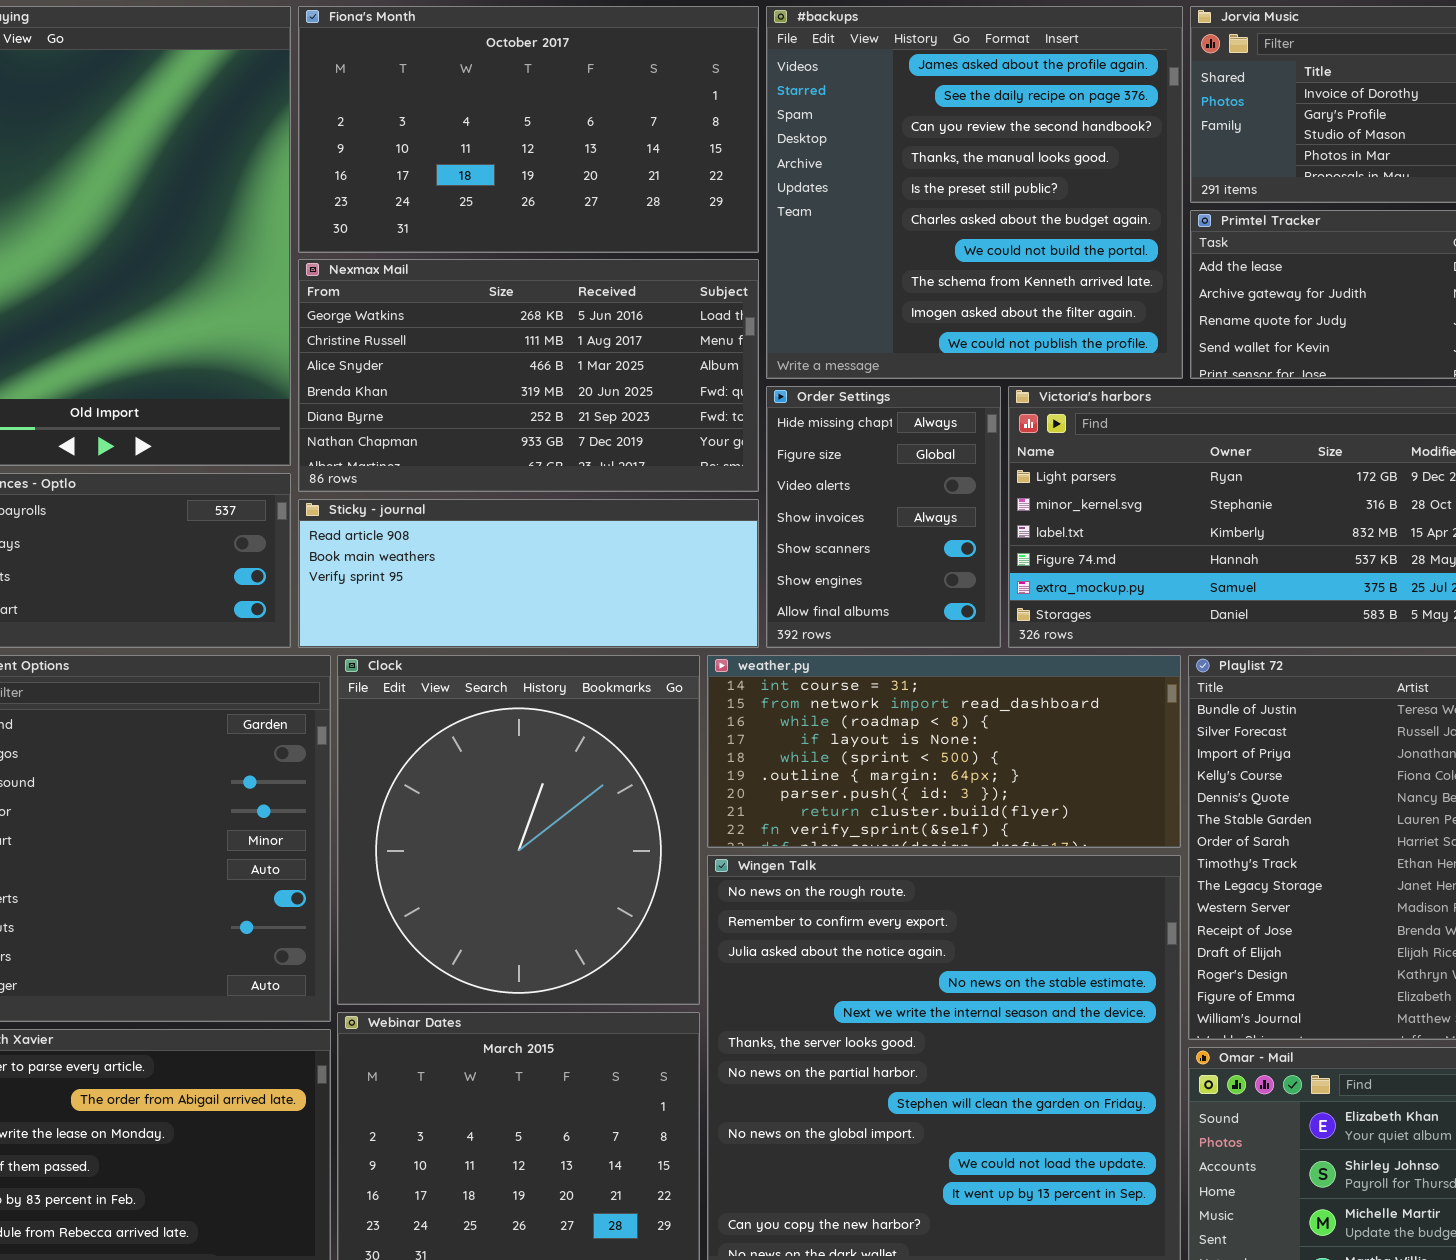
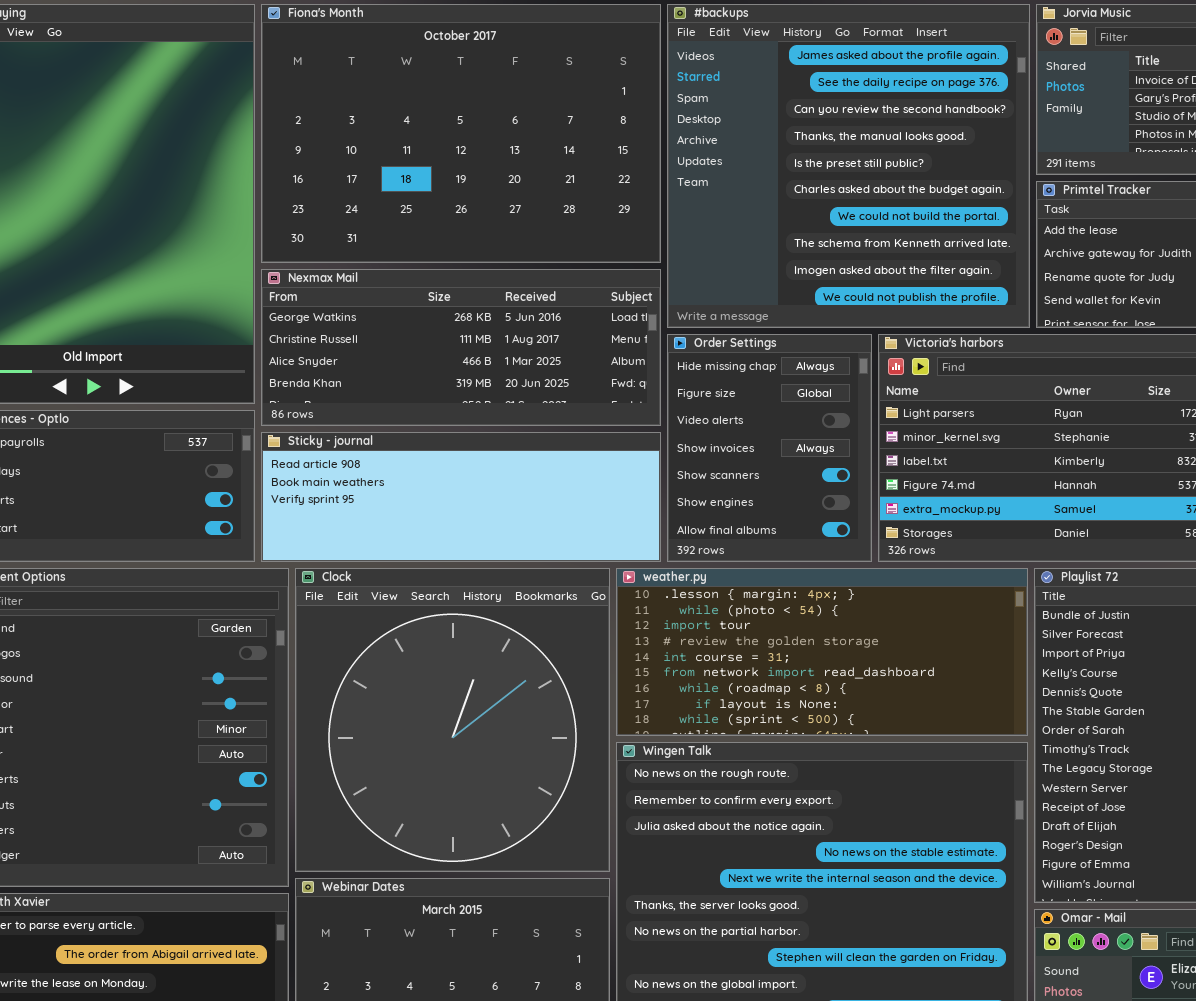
Fiona's Month: [298,6,759,253] -> [261,4,661,263], resized
Nexmax Mail: [298,259,759,492] -> [261,269,661,426], resized
weather.py: [707,655,1181,848] -> [616,568,1028,736], scrolled up 4 rows

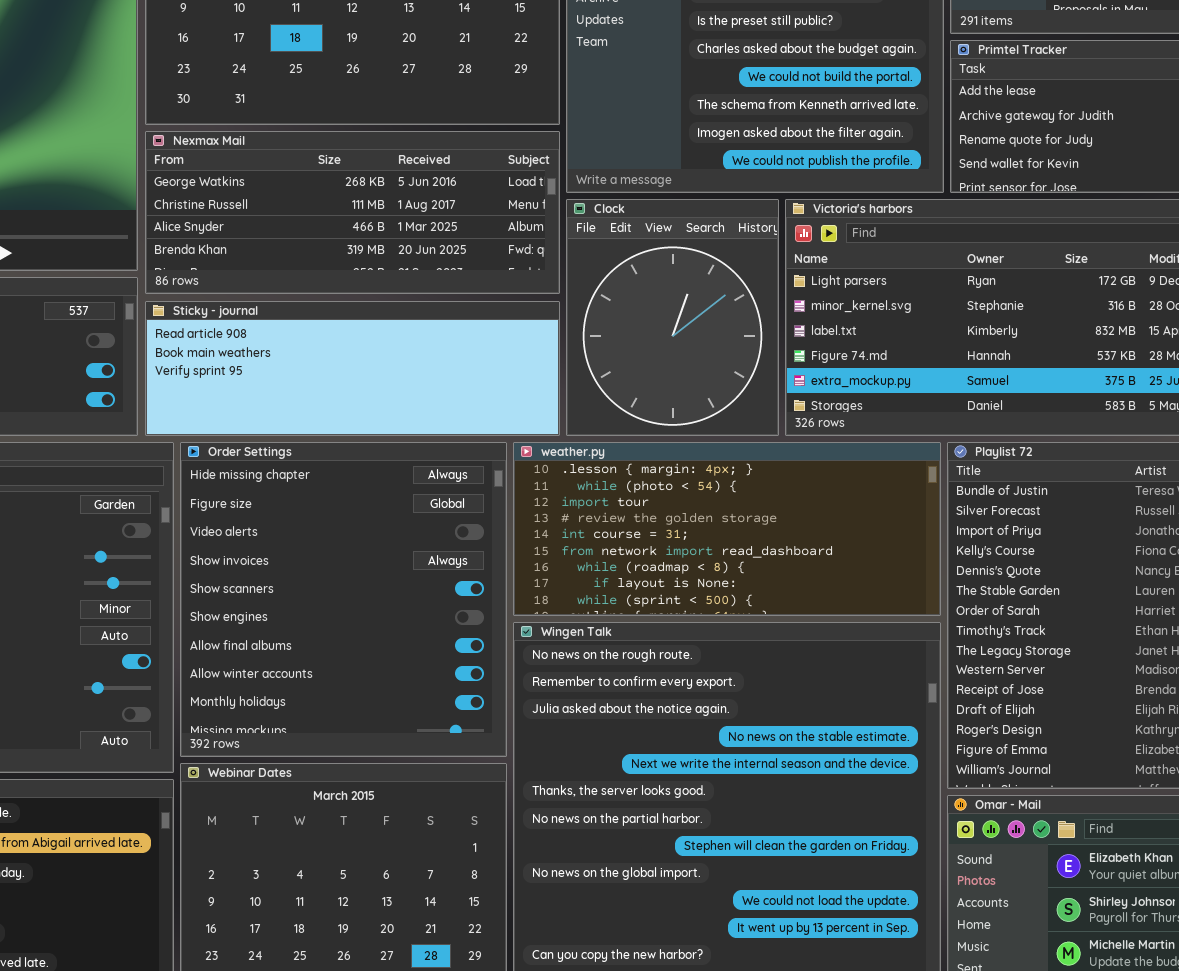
Order Settings: [667,334,872,562] -> [180,442,507,757], moved, resized
Clock: [295,568,610,872] -> [566,199,779,436], moved, resized

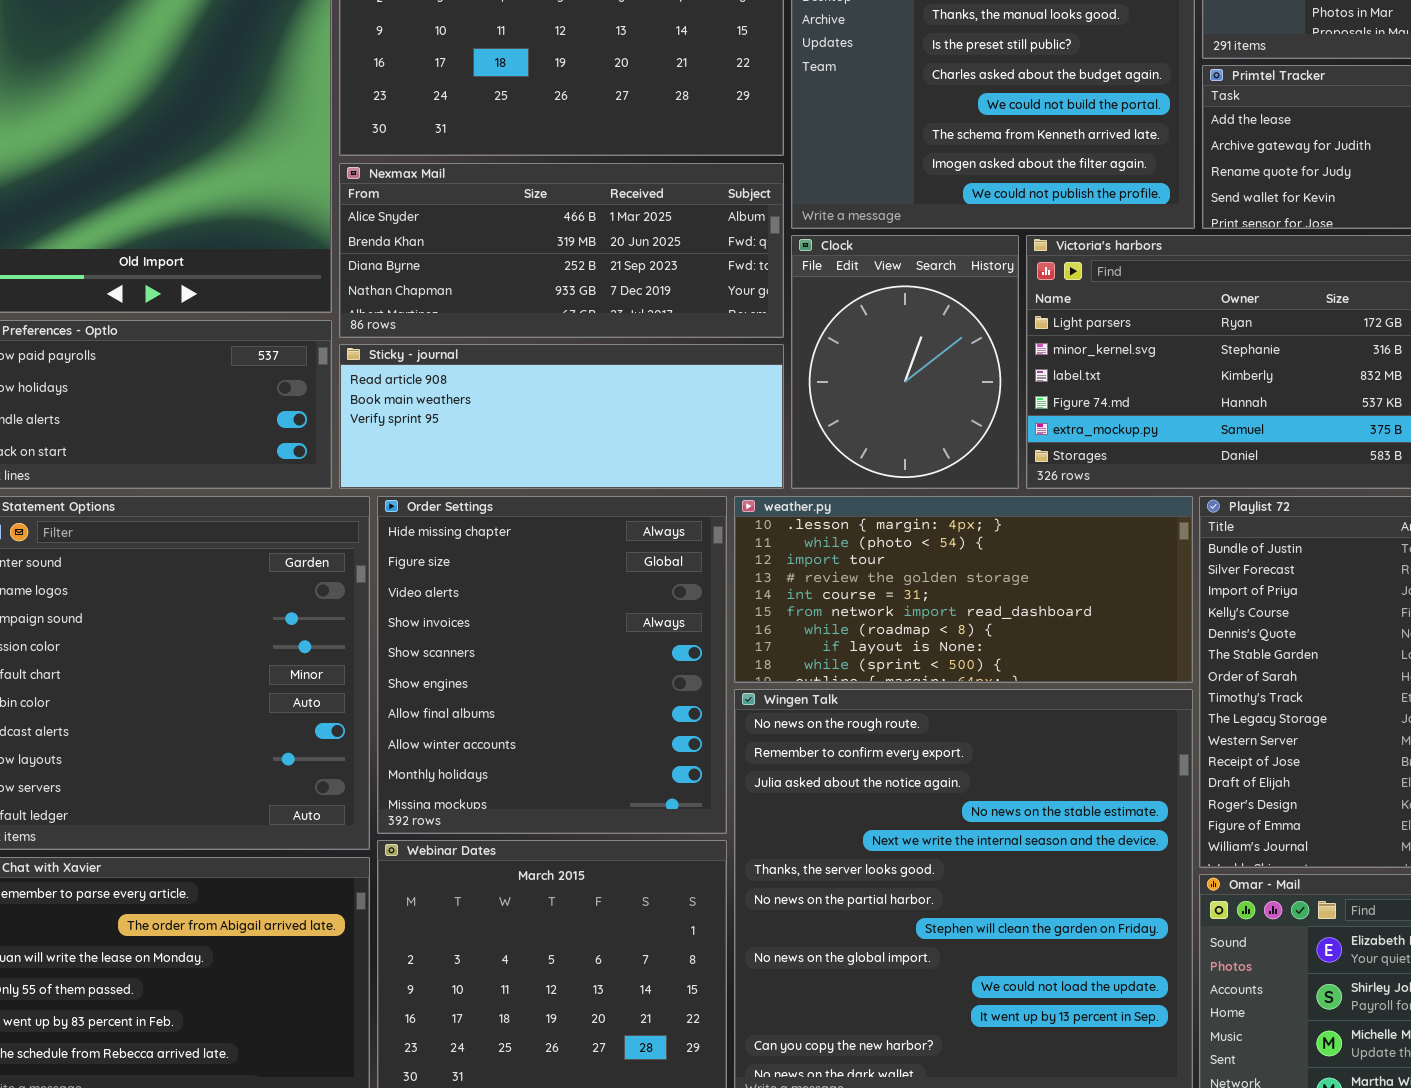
Nexmax Mail: [145,131,560,294] -> [339,163,784,338], scrolled down 2 rows

